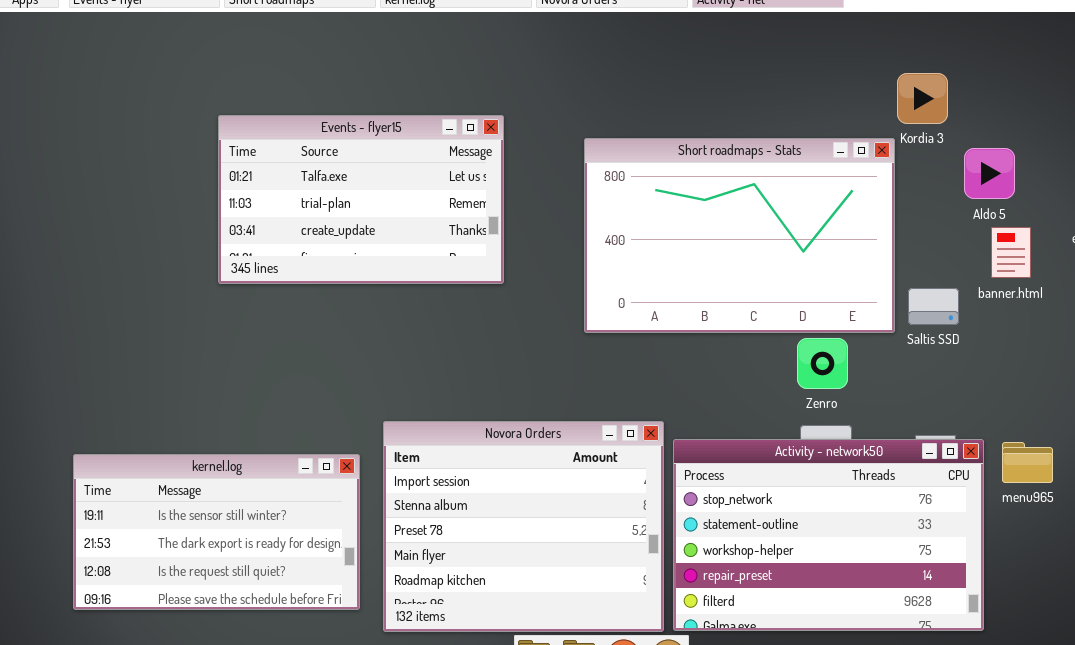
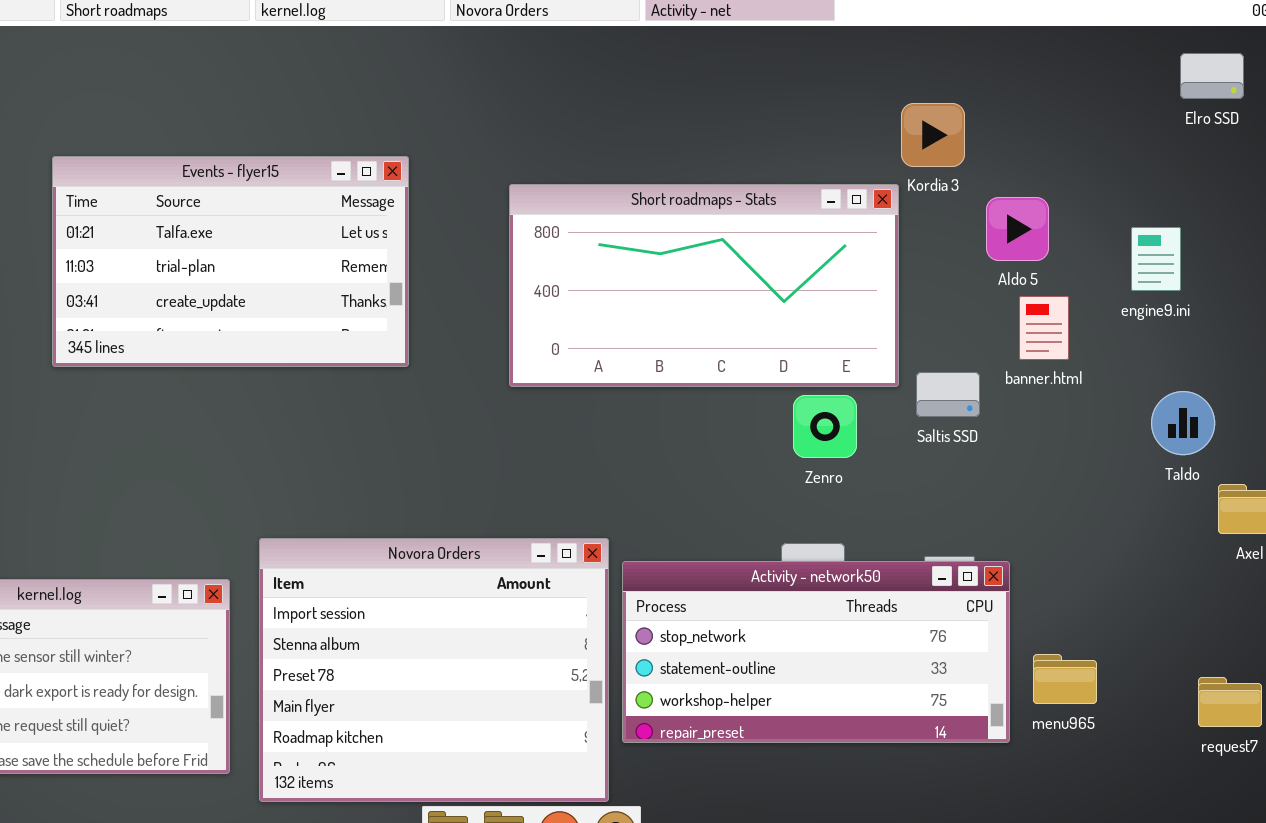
Short roadmaps - Stats: [584,138,895,333] -> [509,184,899,387], resized
Zenro: [797,338,848,389] -> [793,395,857,458], moved
Activity - network50: [673,439,984,631] -> [622,561,1010,743], resized
menu965: [1002,442,1053,483] -> [1033,654,1097,704], moved

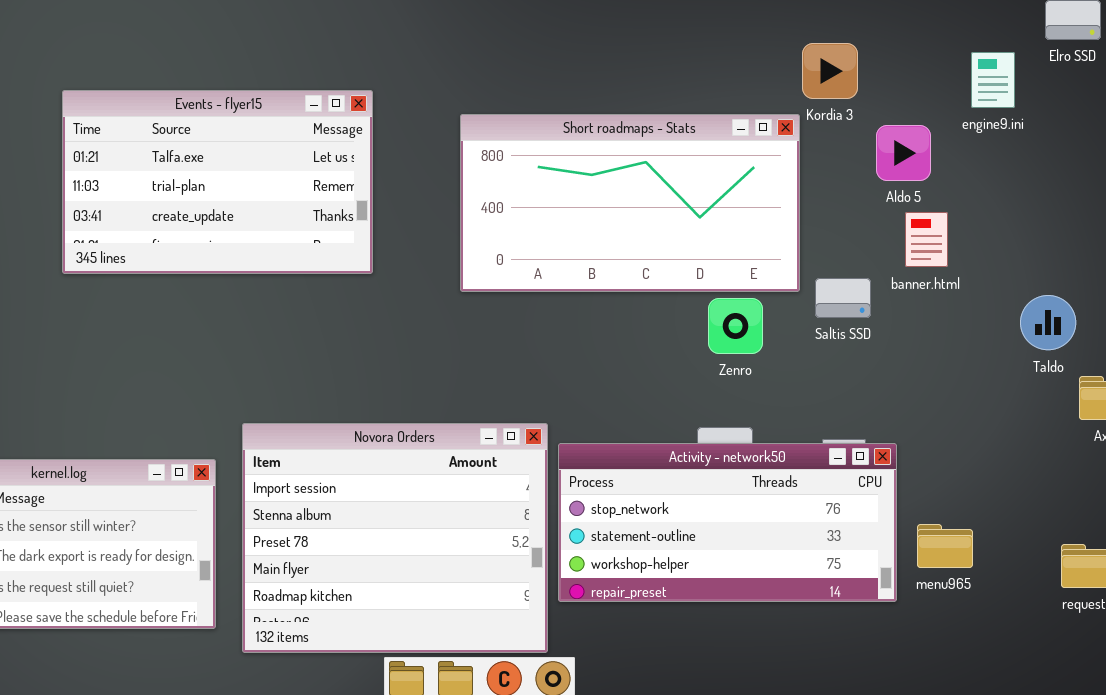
engine9.ini: [1131,227,1181,291] -> [971,52,1015,108], moved

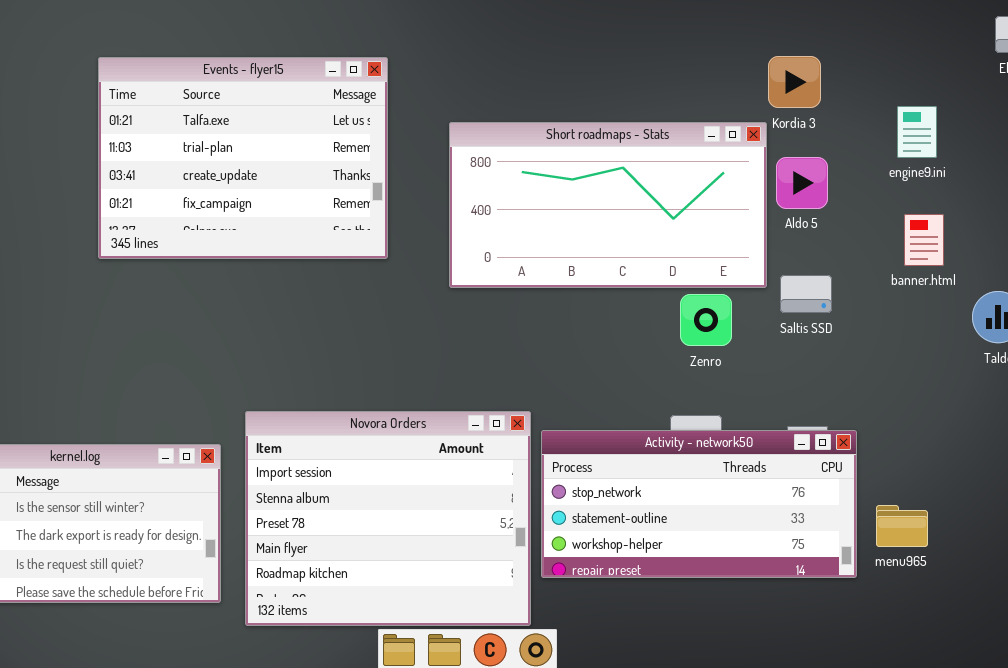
engine9.ini: [971,52,1015,108] -> [897,106,937,158], moved
Events - flyer15: [62,90,373,274] -> [98,57,388,259], moved, resized
Aldo 5: [876,125,931,181] -> [776,157,828,209], moved
banner.html: [905,212,948,267] -> [904,214,944,266], moved

